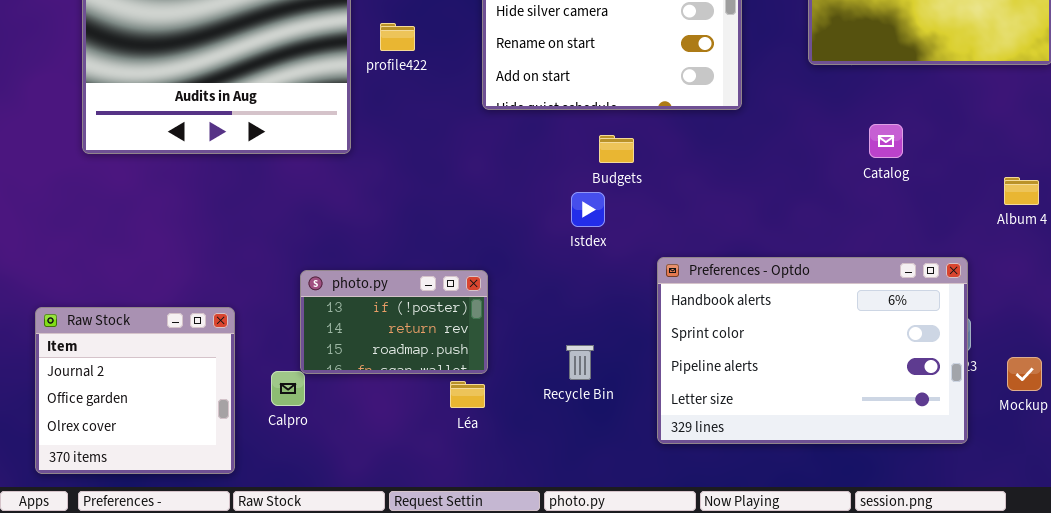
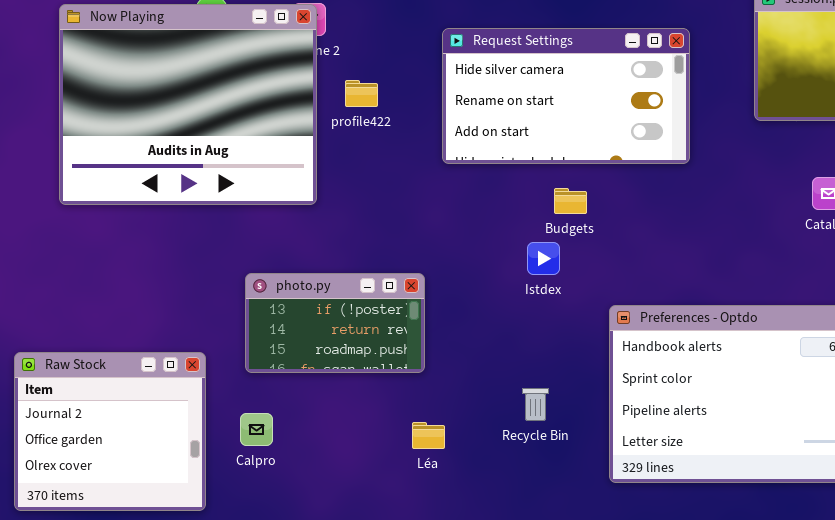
photo.py: [300,270,488,374] -> [245,273,425,373], moved

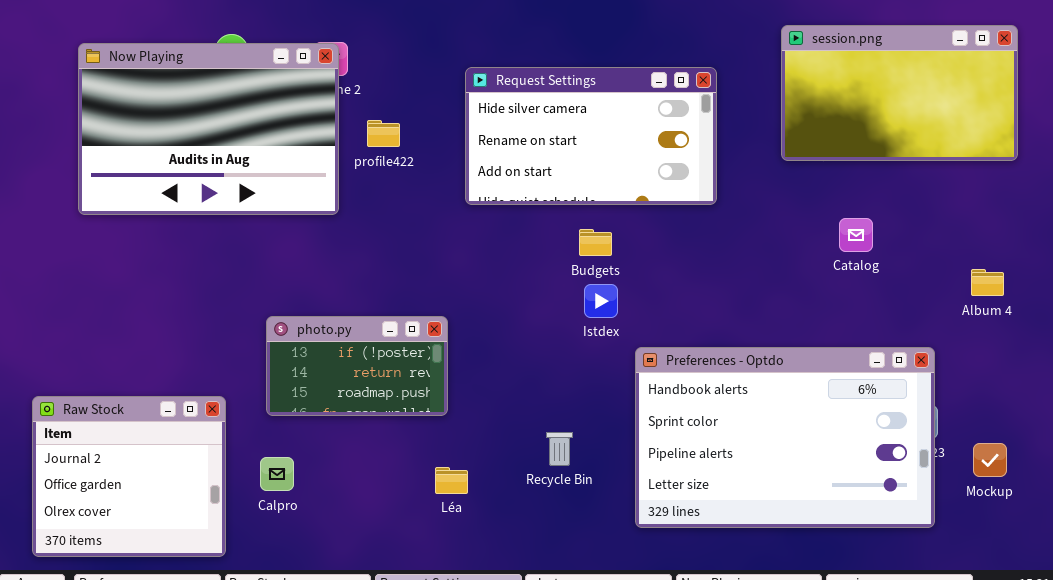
Now Playing: [59,4,317,205] -> [78,43,339,215], resized
Istdex: [527,242,560,275] -> [584,284,618,318], moved

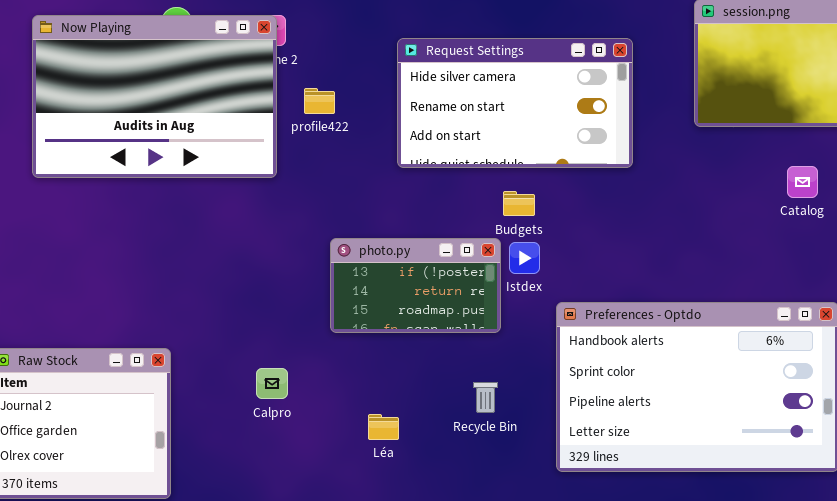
Catalog: [839,218,873,252] -> [787,166,818,198], moved
photo.py: [266,316,448,416] -> [330,238,501,333], moved
Calpro: [260,457,294,491] -> [256,368,288,399], moved

